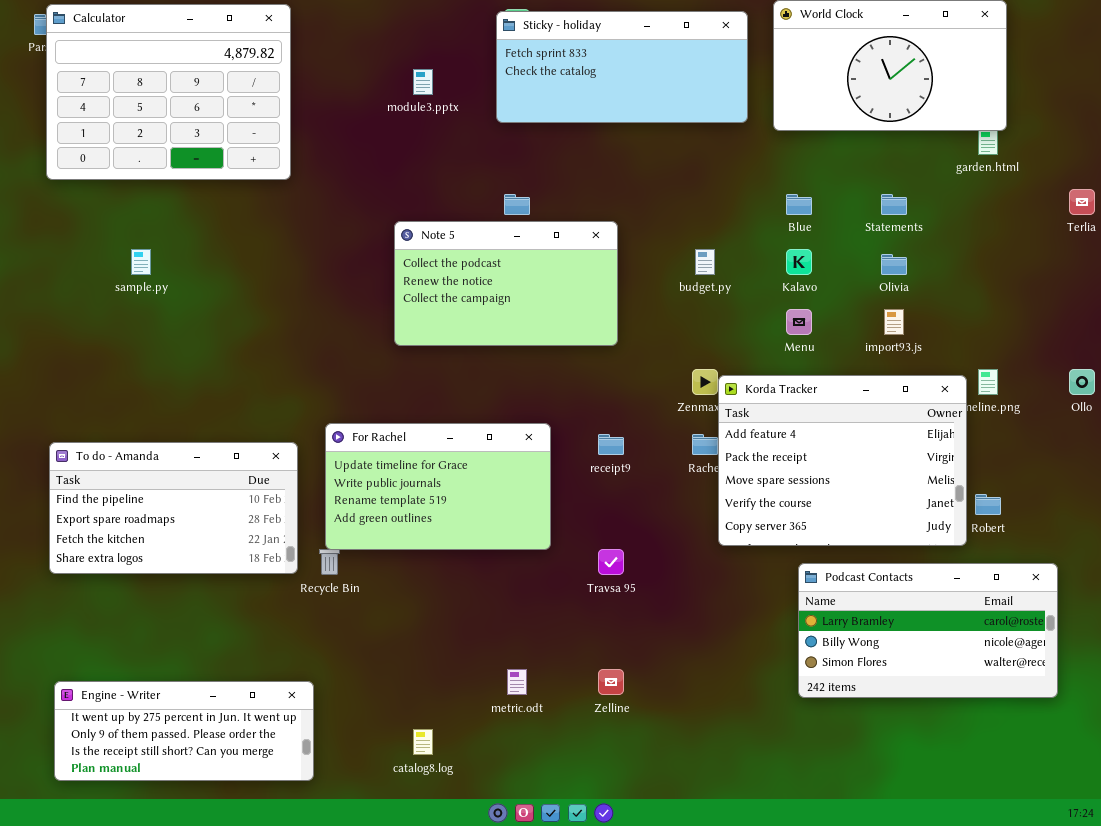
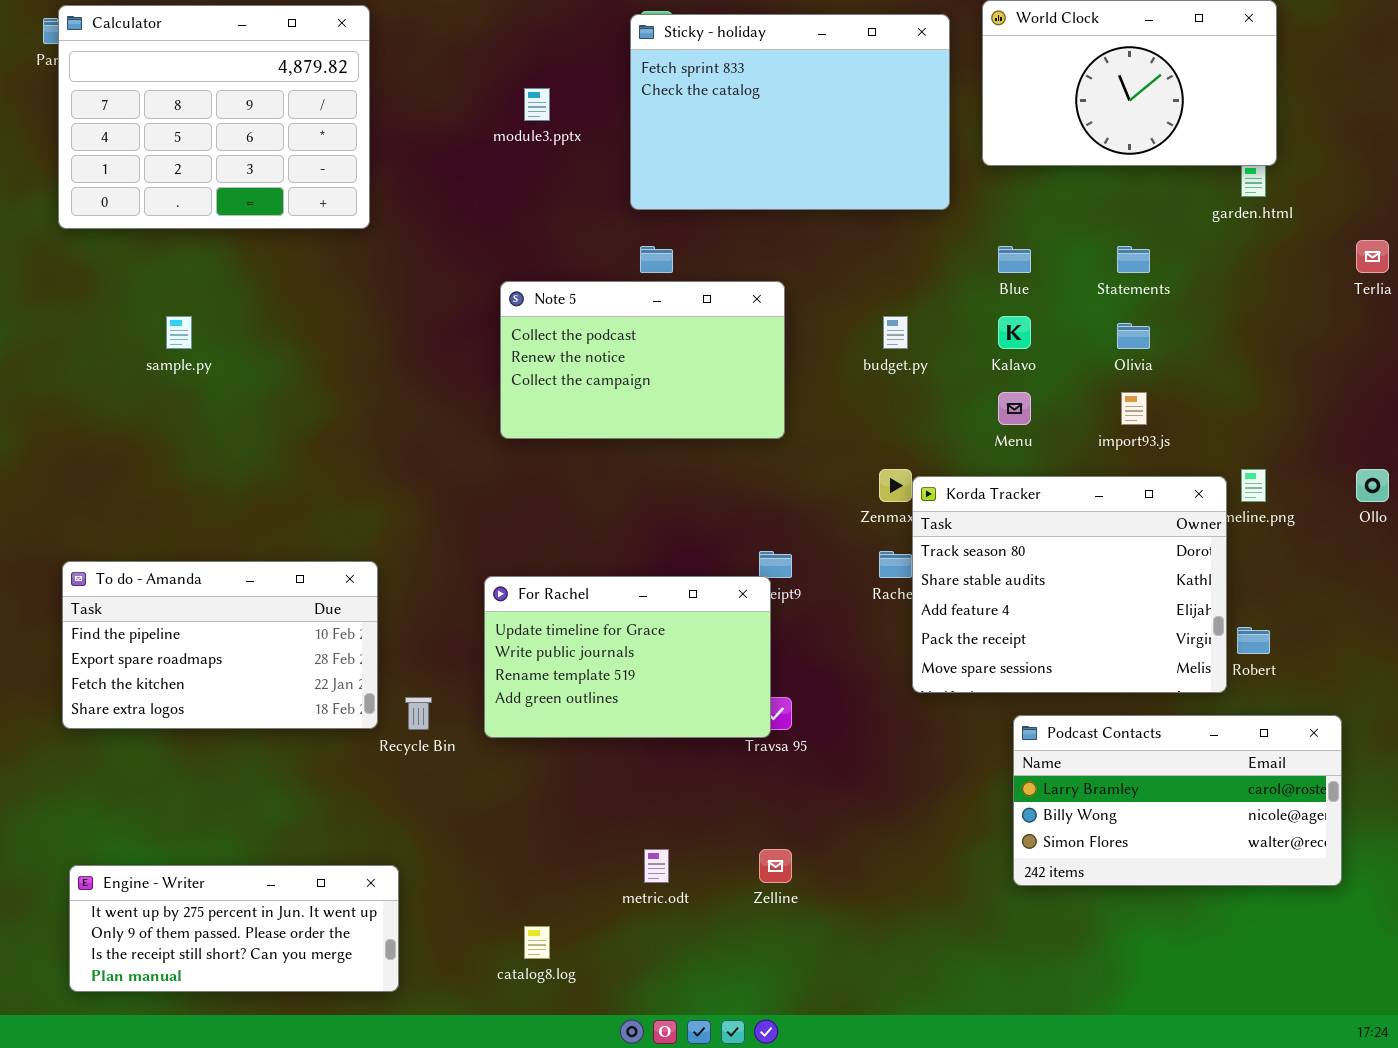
Sticky - holiday: [496,11,748,123] -> [630,14,950,210], resized
Korda Tracker: [718,375,967,546] -> [912,476,1227,693], scrolled up 2 rows
For Rachel: [325,423,551,550] -> [484,576,771,738], moved

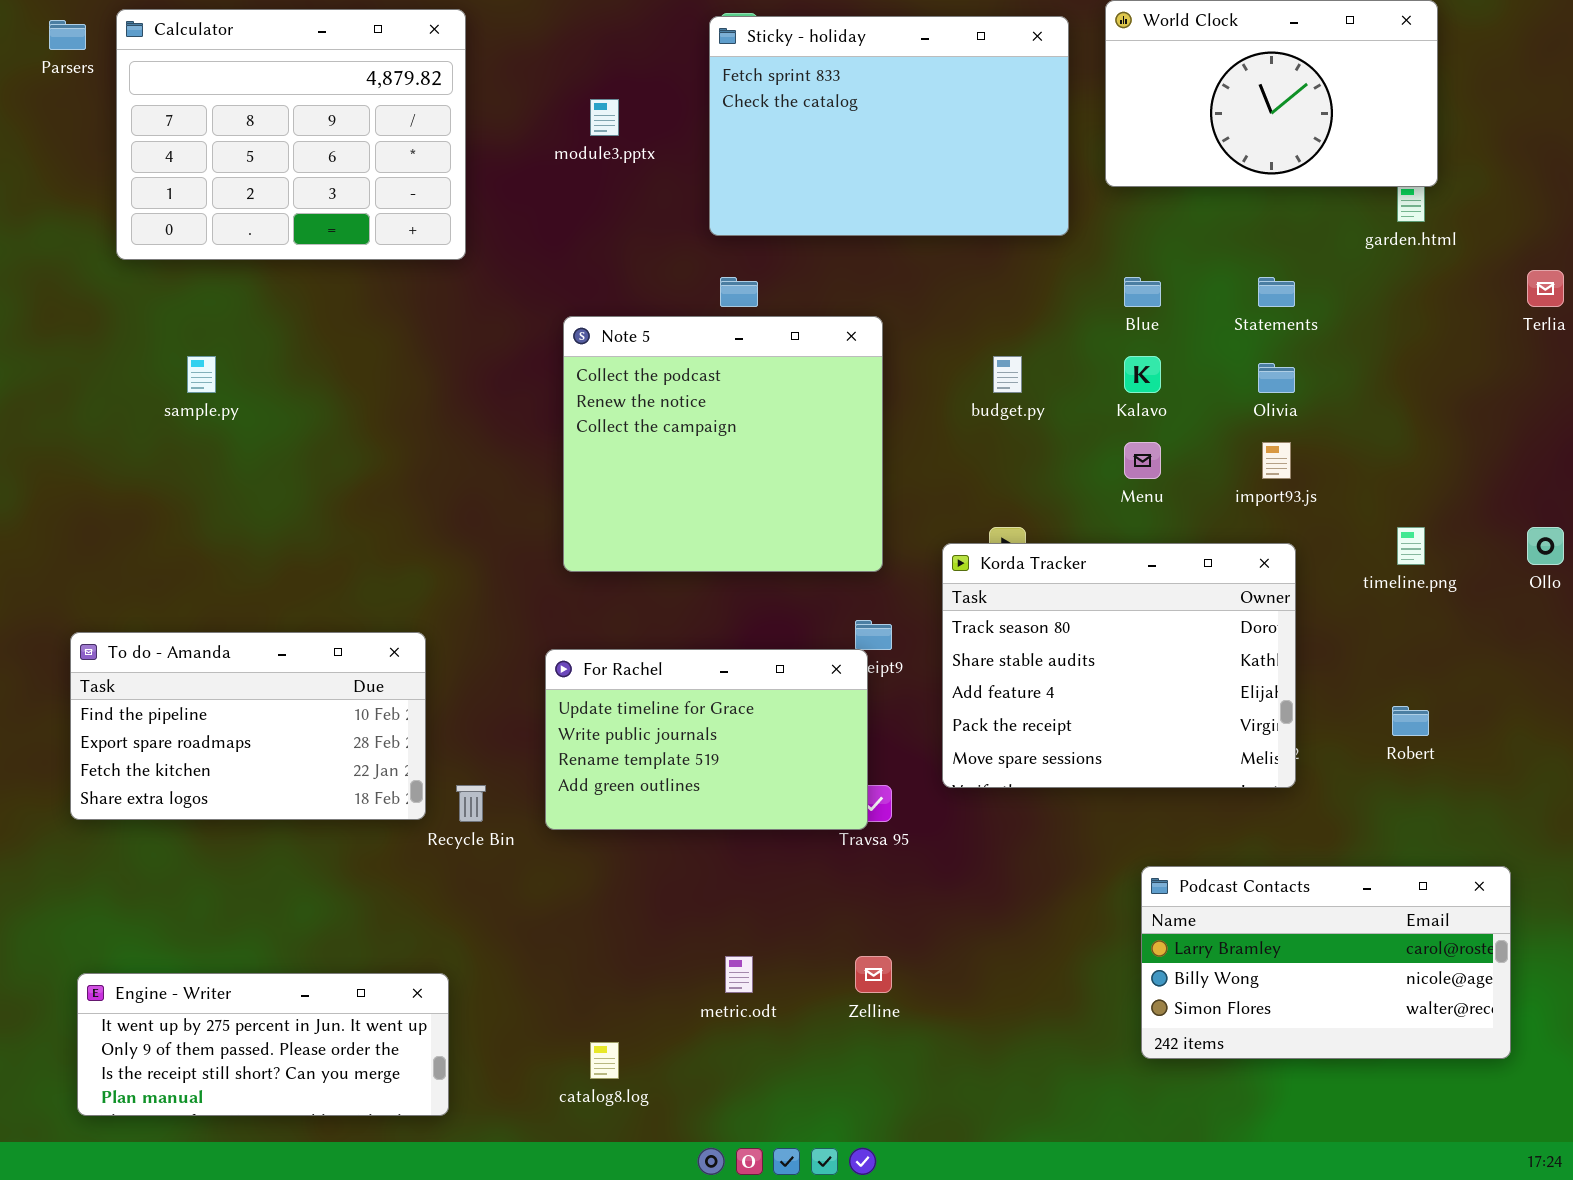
Calculator: [58,5,370,229] -> [116,9,466,260], moved
Note 5: [500,281,785,439] -> [563,316,883,572], resized
Korda Tracker: [912,476,1227,693] -> [942,543,1296,788], moved
Podcast Contacts: [1013,715,1342,886] -> [1141,866,1511,1059], moved

